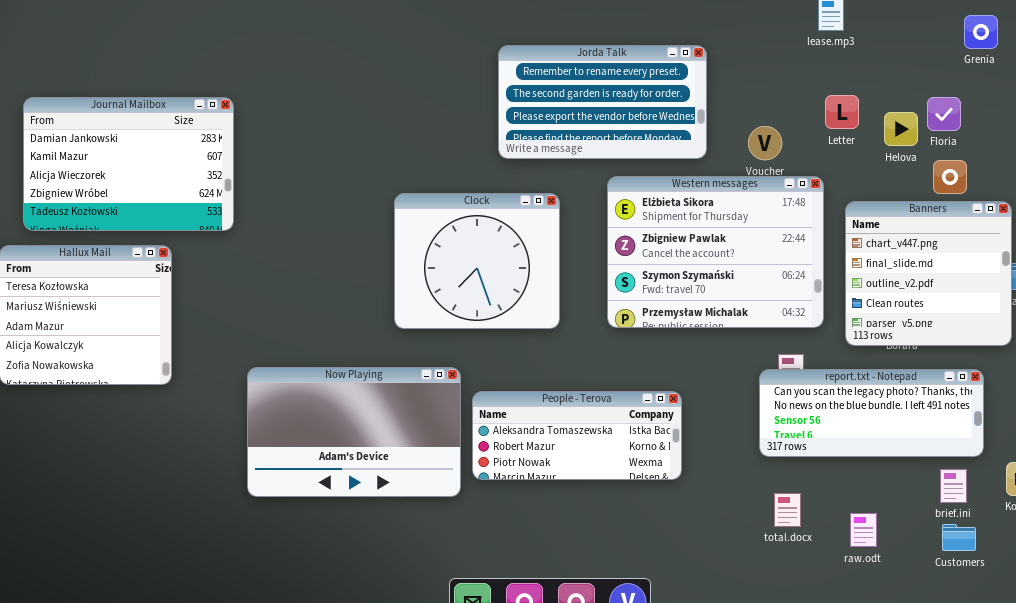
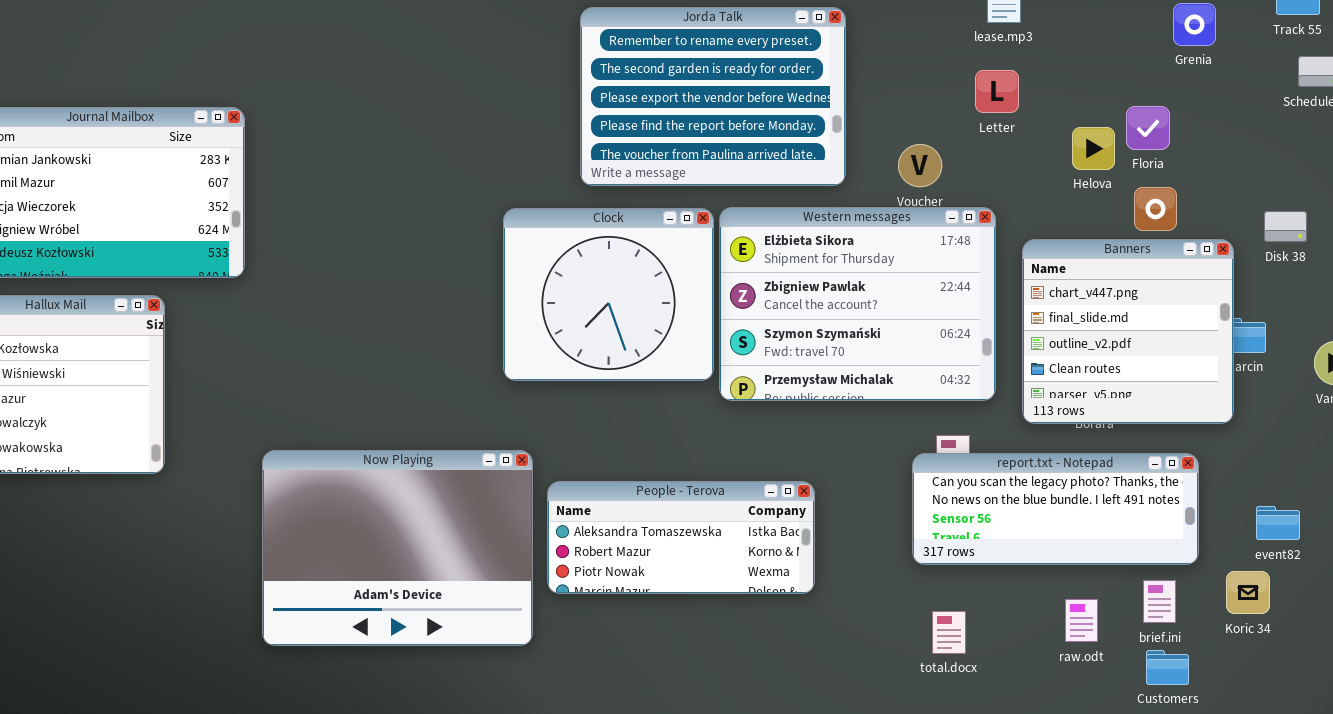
Jorda Talk: [498,45,707,159] -> [580,7,846,186], resized
Letter: [825,95,859,129] -> [975,70,1019,113], moved
Clock: [394,193,560,329] -> [503,208,714,381], moved
Now Playing: [247,367,461,497] -> [262,450,533,646], resized
raw.odt: [850,513,877,547] -> [1065,599,1098,642], moved

